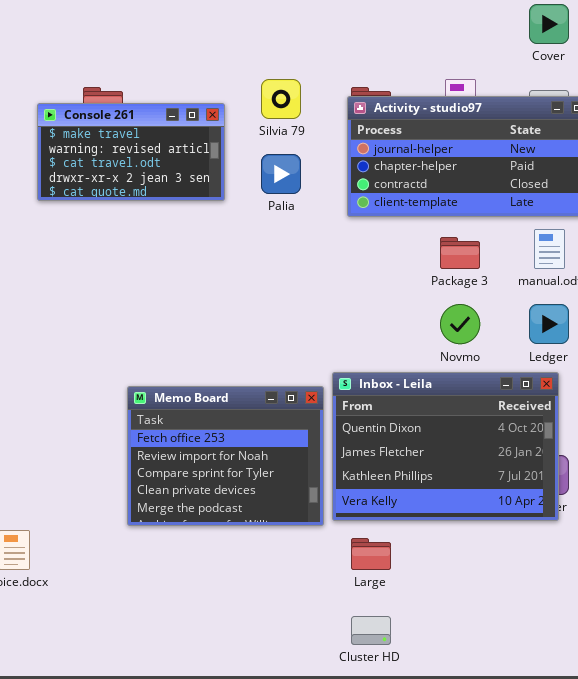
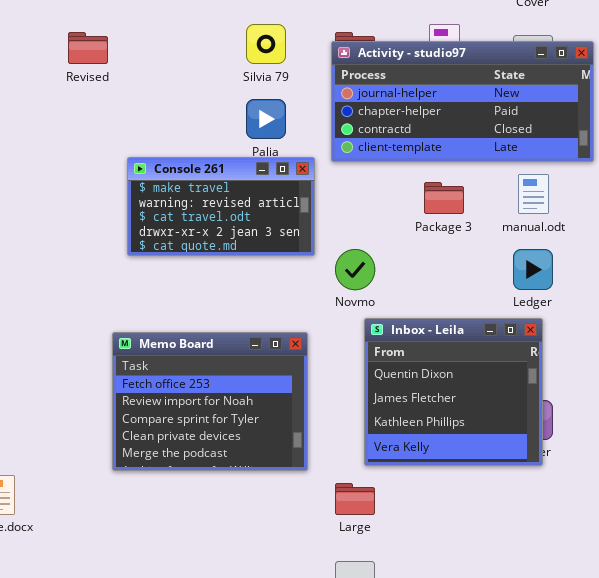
Console 261: [37,103,225,201] -> [127,157,315,256], moved
Novmo: [440,304,480,344] -> [335,249,375,290], moved
Inbox - Leila: [332,372,559,521] -> [364,318,543,466], resized

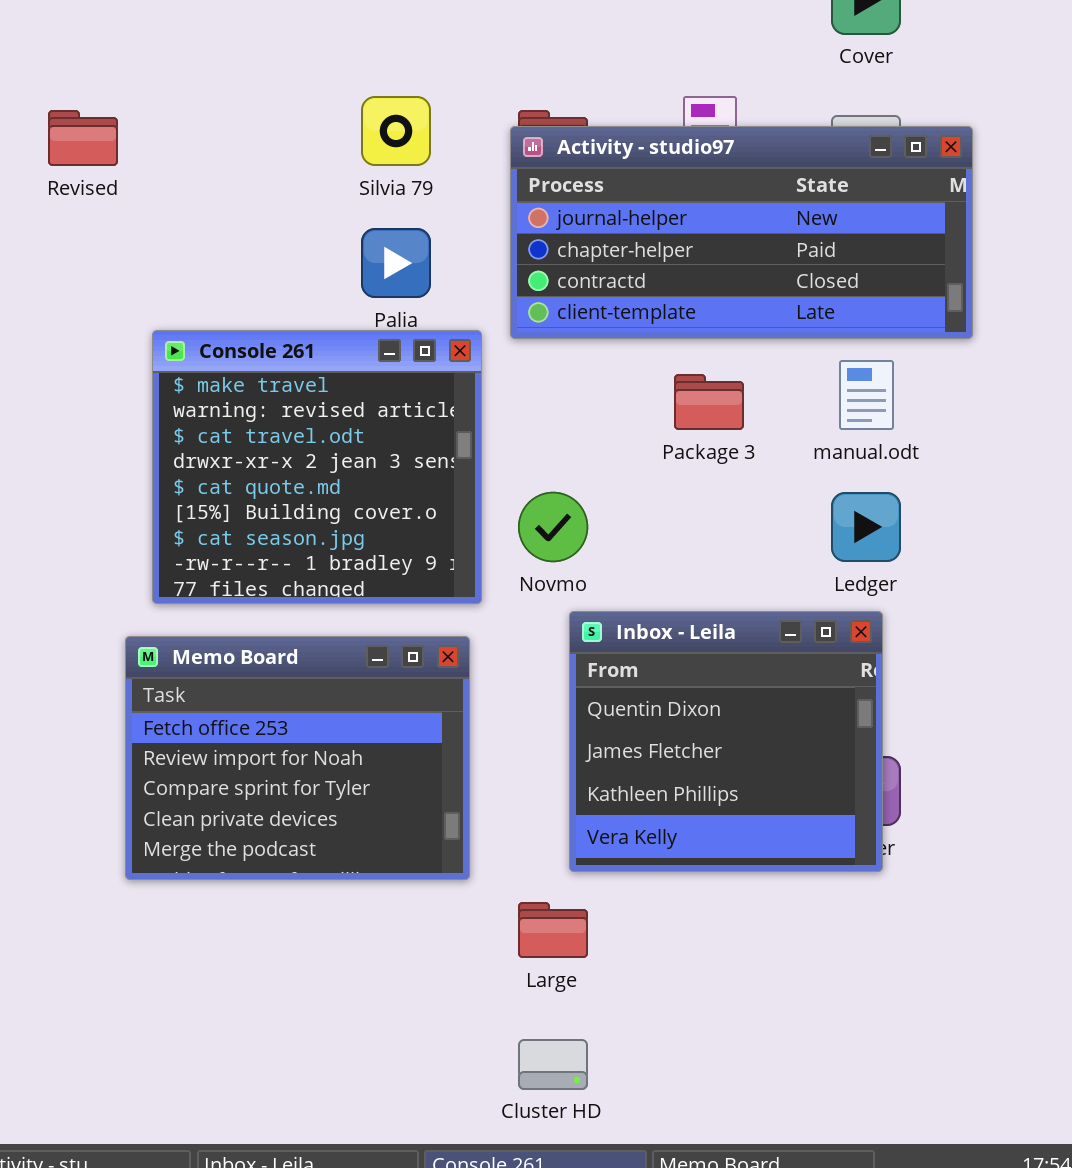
Console 261: [127,157,315,256] -> [152,330,482,604], resized

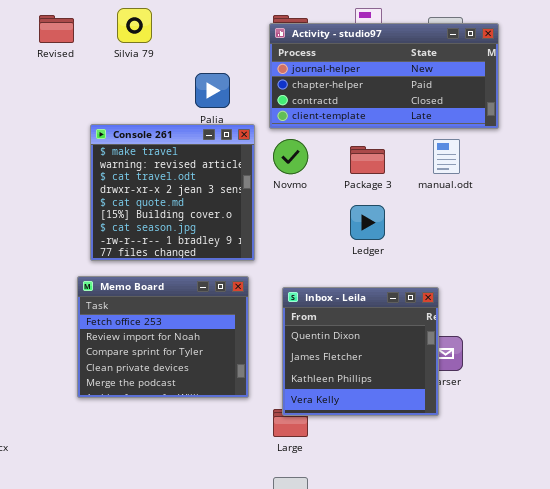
Silvia 79: [361,96,431,166] -> [117,8,152,43], moved
Novmo: [518,492,588,562] -> [273,139,308,174], moved
Ledger: [831,492,901,562] -> [350,205,385,240], moved
Inbox - Leila: [569,611,883,872] -> [282,287,439,416], moved

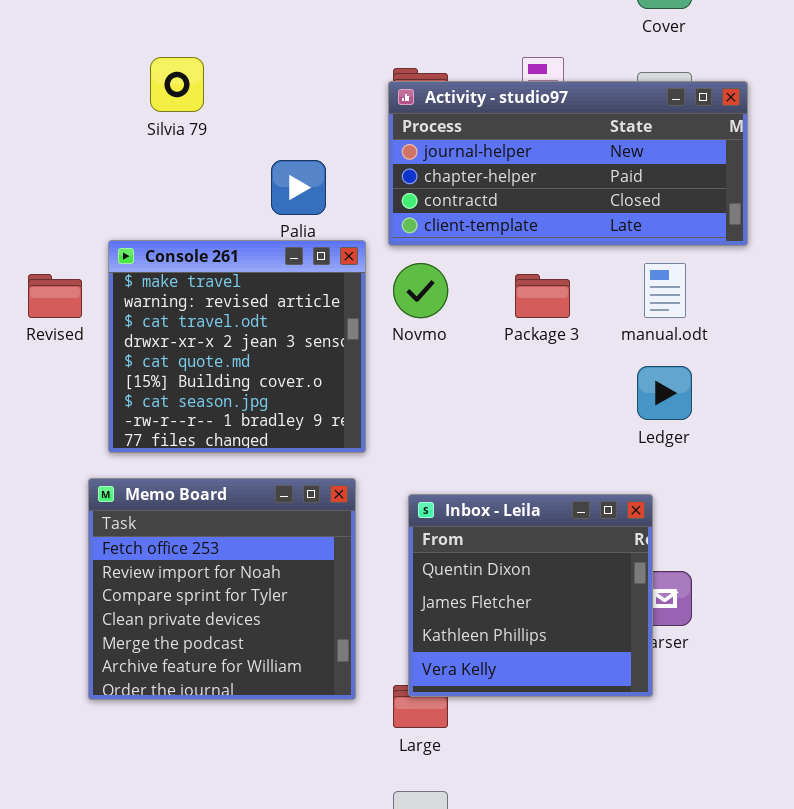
Revised: [39,15,74,43] -> [28,274,82,318], moved
Ledger: [350,205,385,240] -> [637,366,692,420], moved
Memo Board: [77,276,249,398] -> [88,478,356,700], resized

